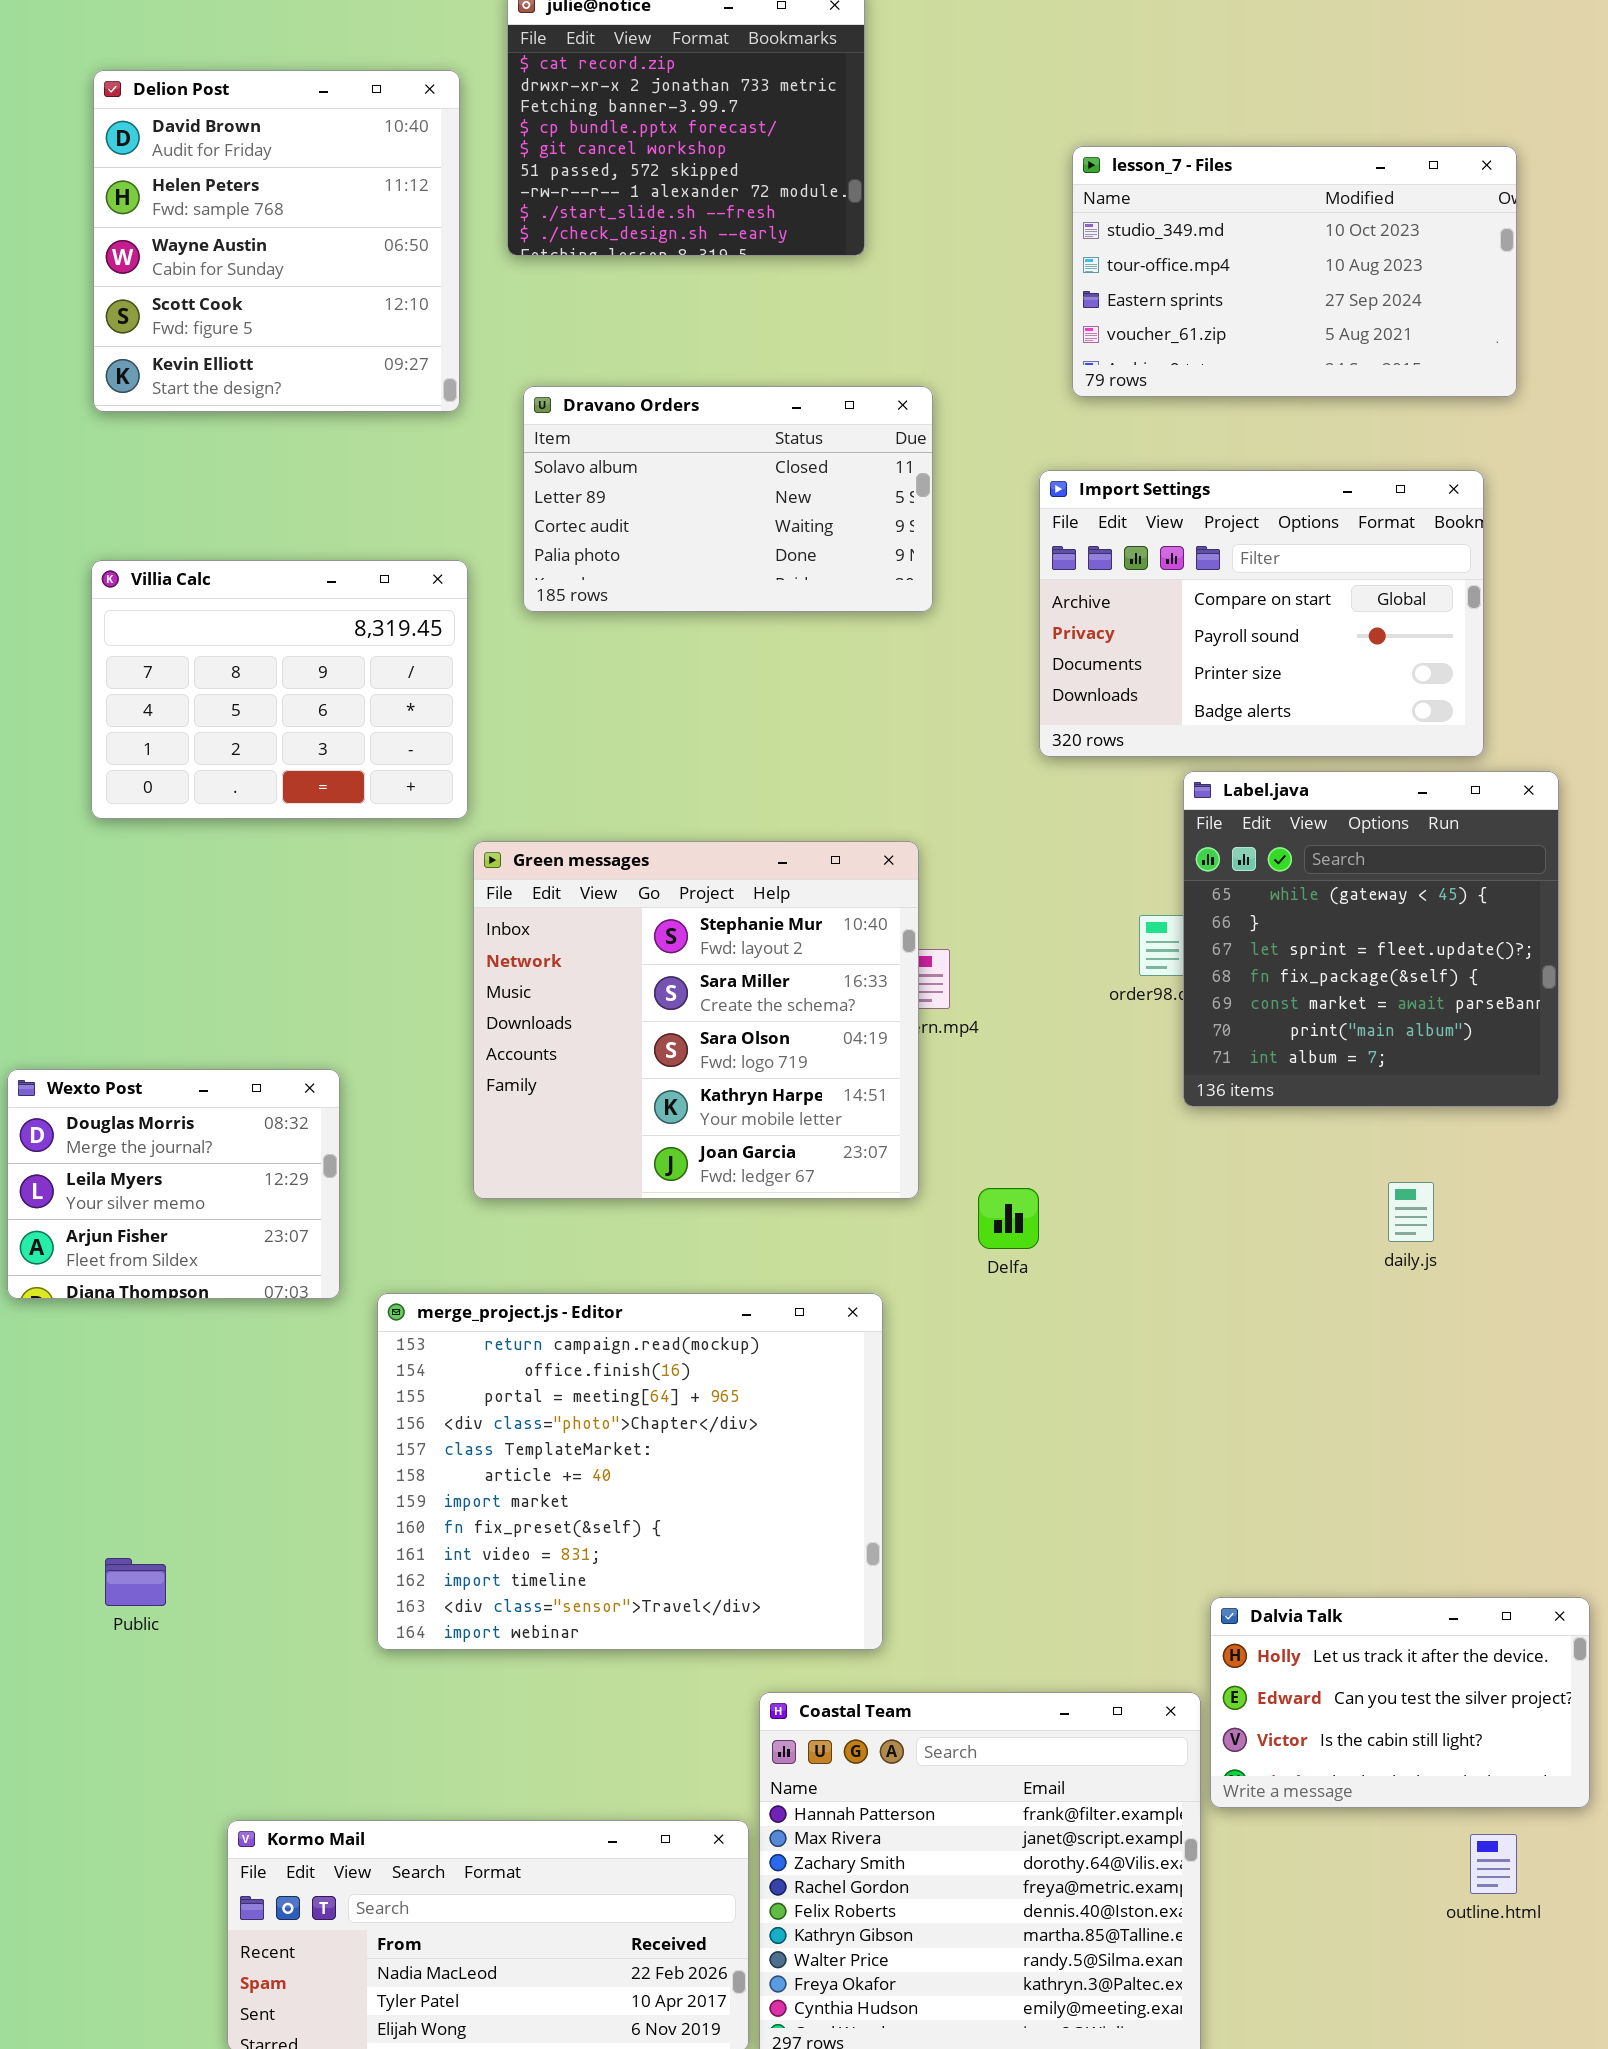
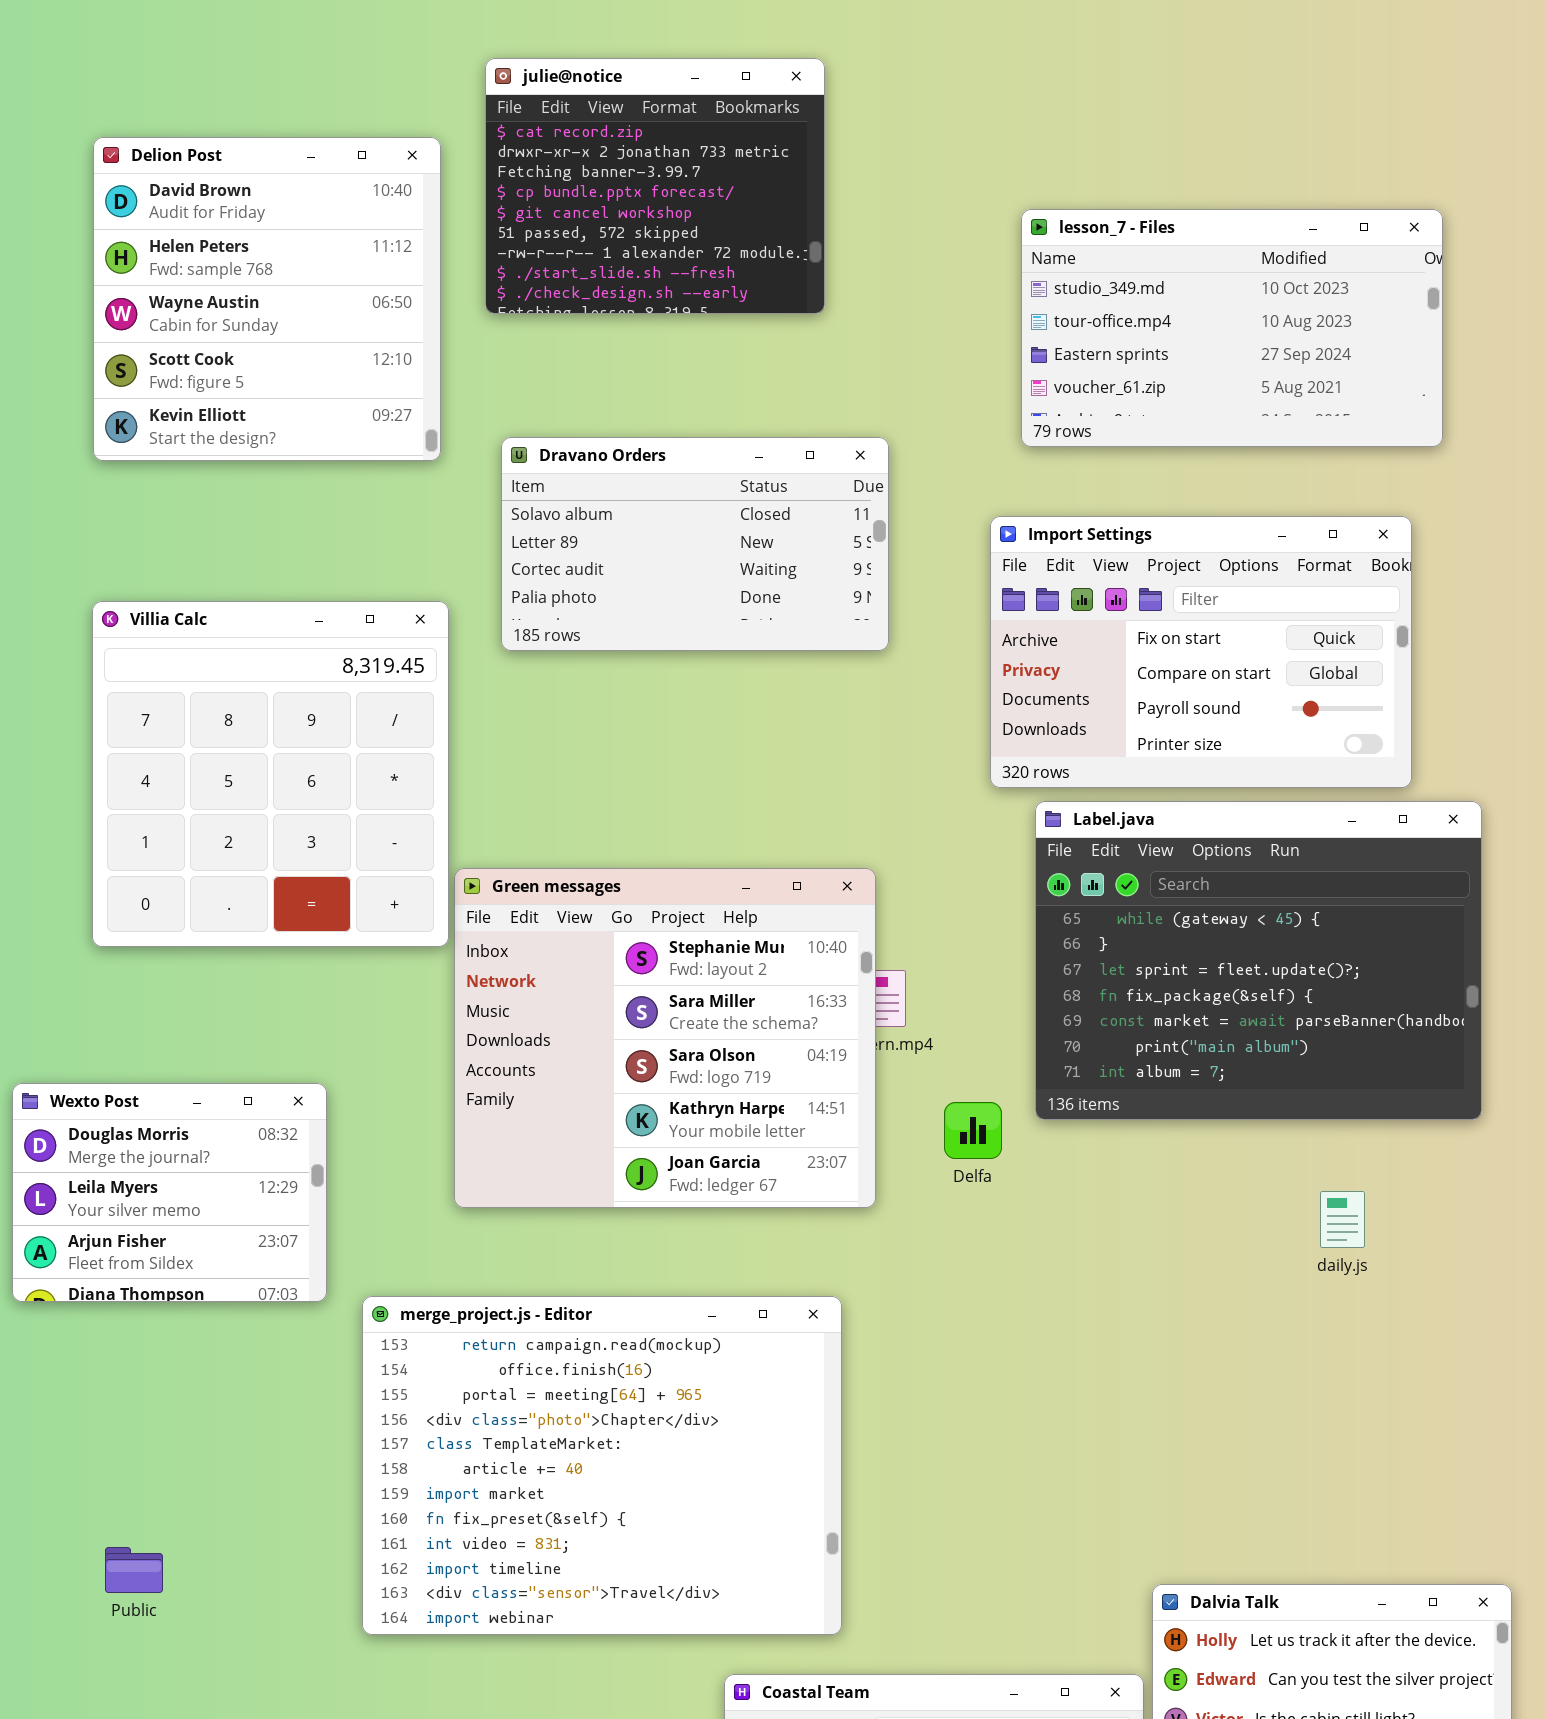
Import Settings: [1039,470,1484,757] -> [990,516,1412,788], scrolled up 1 row
Villia Calc: [91,560,468,819] -> [92,601,449,947], resized
Label.java: [1183,771,1559,1107] -> [1035,801,1482,1120], resized
Delfa: [978,1188,1039,1249] -> [944,1102,1002,1159], moved

